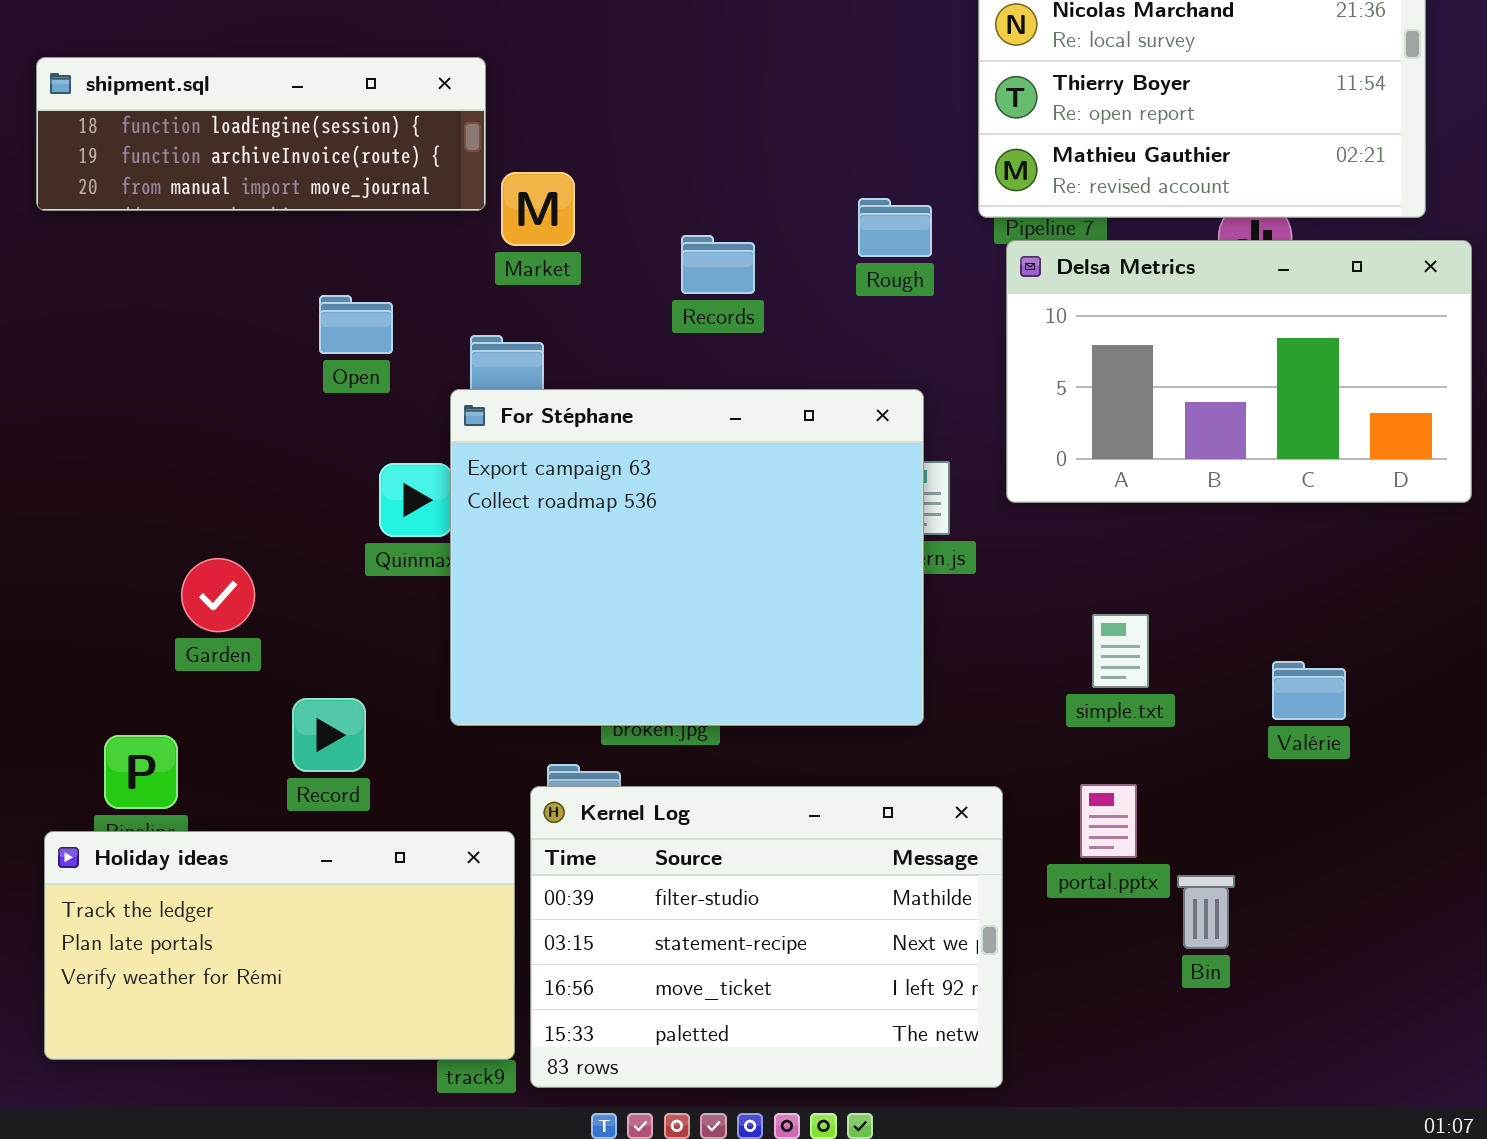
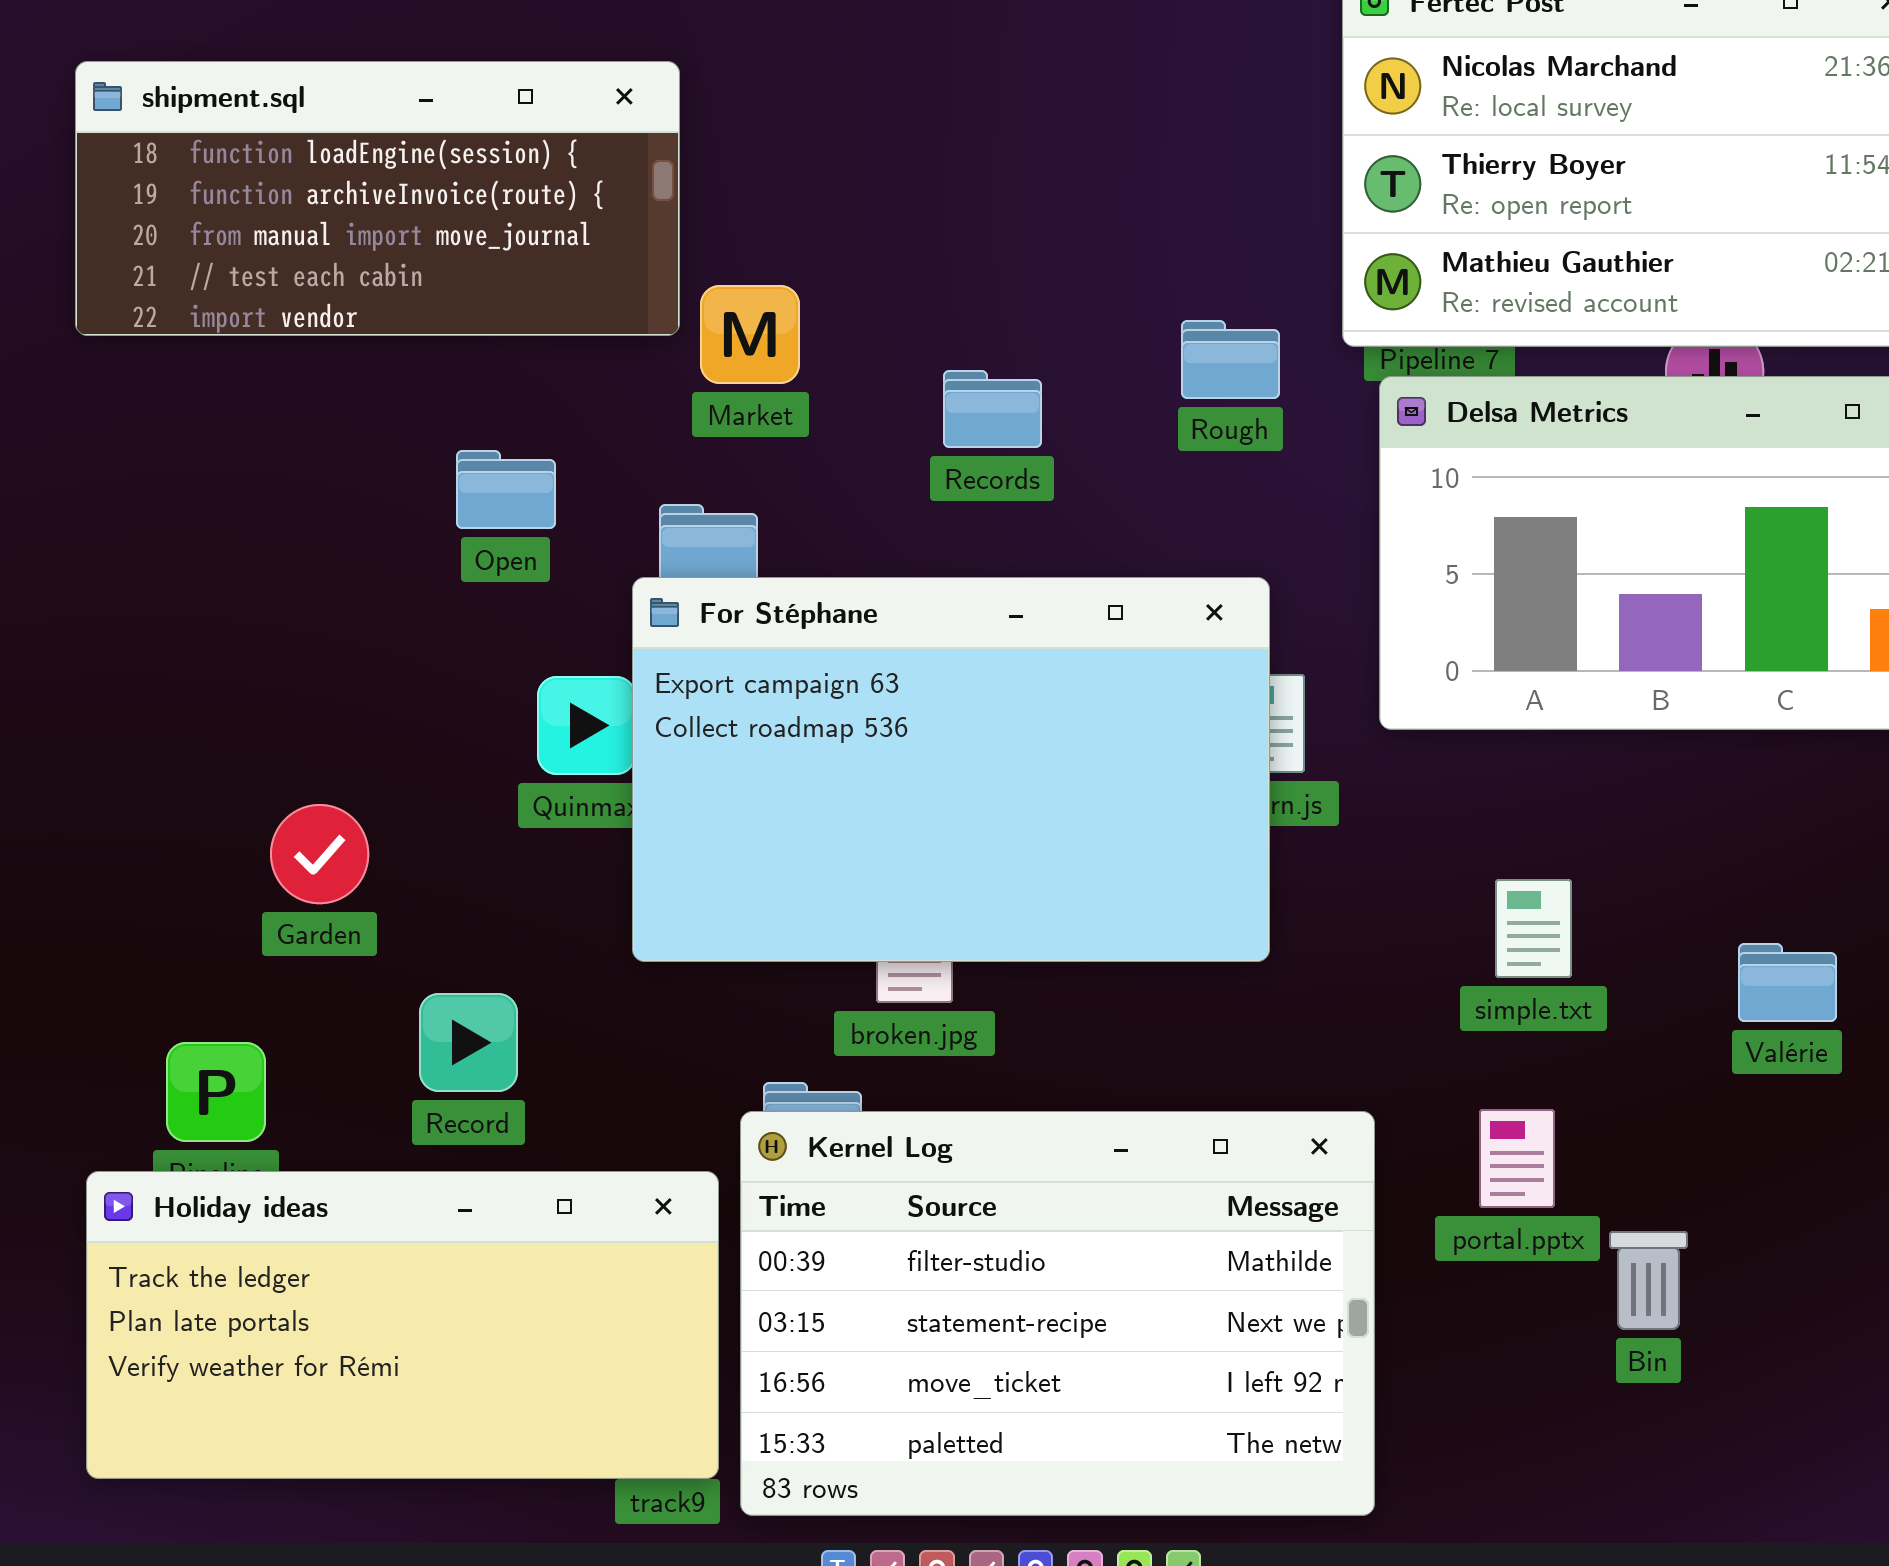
shipment.sql: [36,57,486,211] -> [75,61,680,336], resized
For Stéphane: [450,389,924,726] -> [632,577,1270,962], resized

